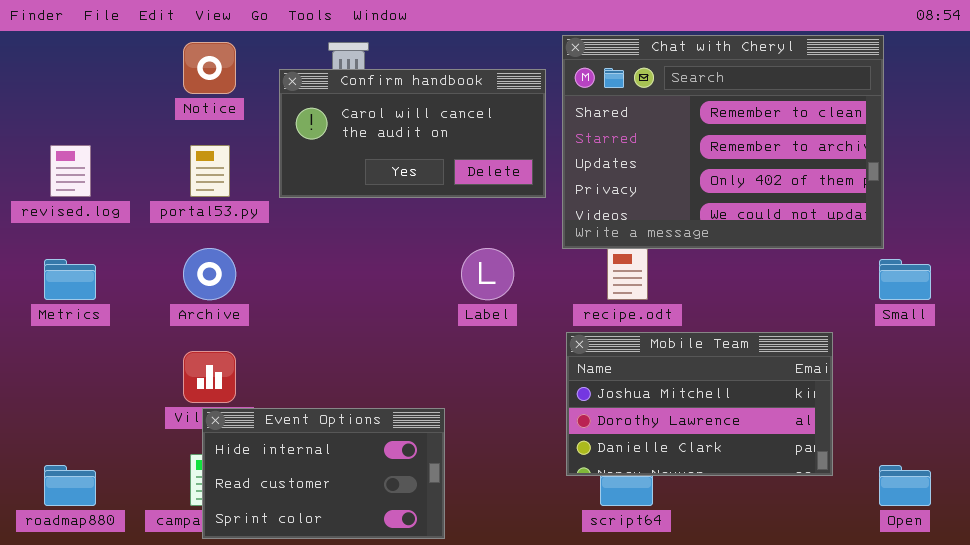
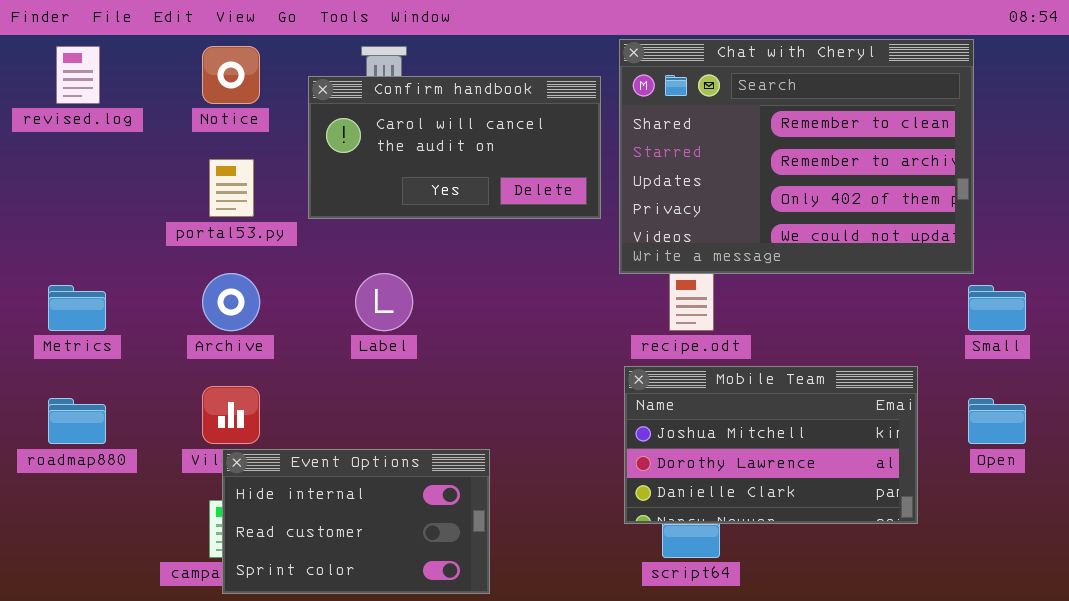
revised.log: [50,145,91,197] -> [56,46,100,104], moved
Label: [461,248,514,300] -> [355,273,413,331], moved
roadmap880: [44,465,96,506] -> [48,398,106,444], moved
Open: [879,465,931,506] -> [968,398,1026,444], moved

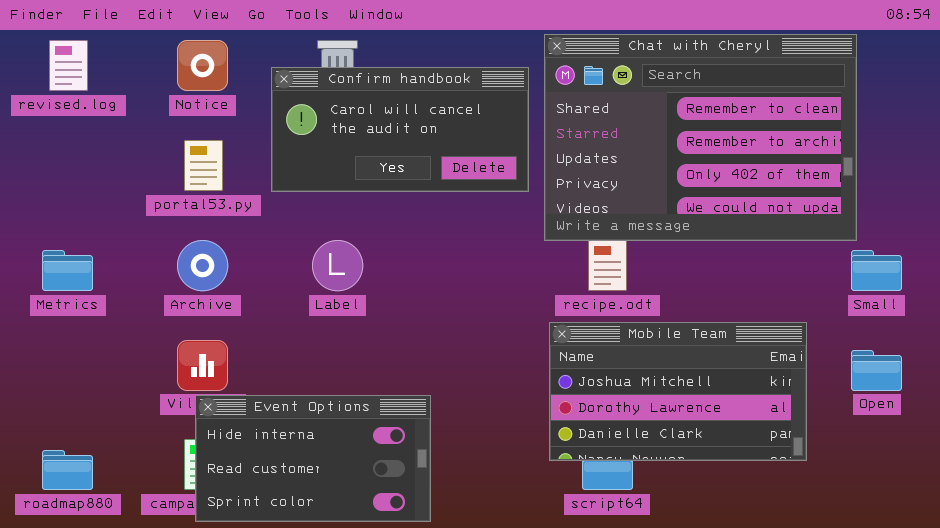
roadmap880: [48,398,106,444] -> [42,450,93,490], moved

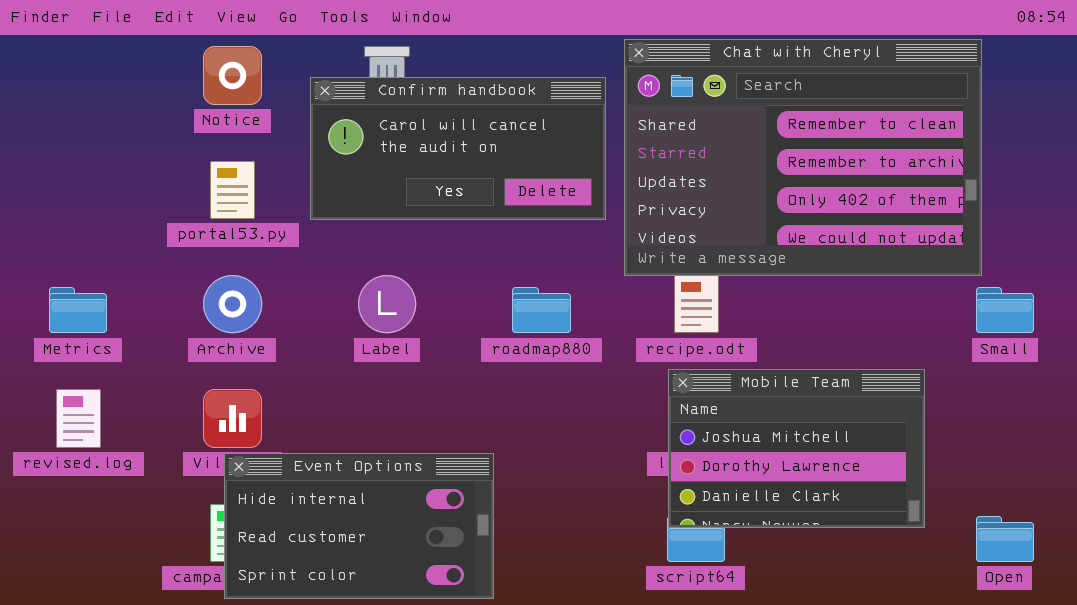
revised.log: [49,40,88,91] -> [56,389,101,448], moved
Mobile Team: [549,322,807,461] -> [668,369,925,528], resized
Open: [851,350,902,391] -> [976,516,1034,562], moved
roadmap880: [42,450,93,490] -> [512,287,571,333], moved

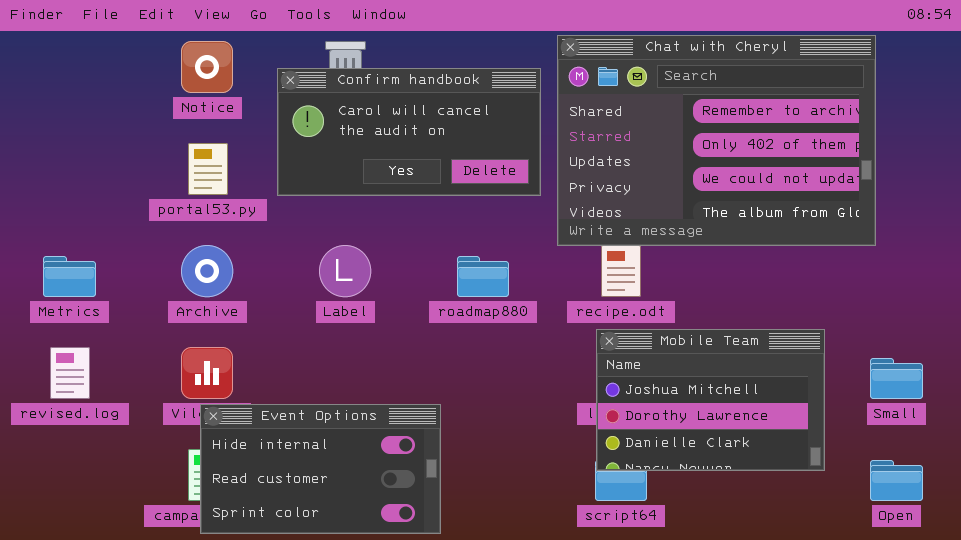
Chat with Cheryl: [624,39,982,276] -> [557,35,876,246], scrolled down 1 row
Small: [976,287,1034,333] -> [870,358,923,399], moved

